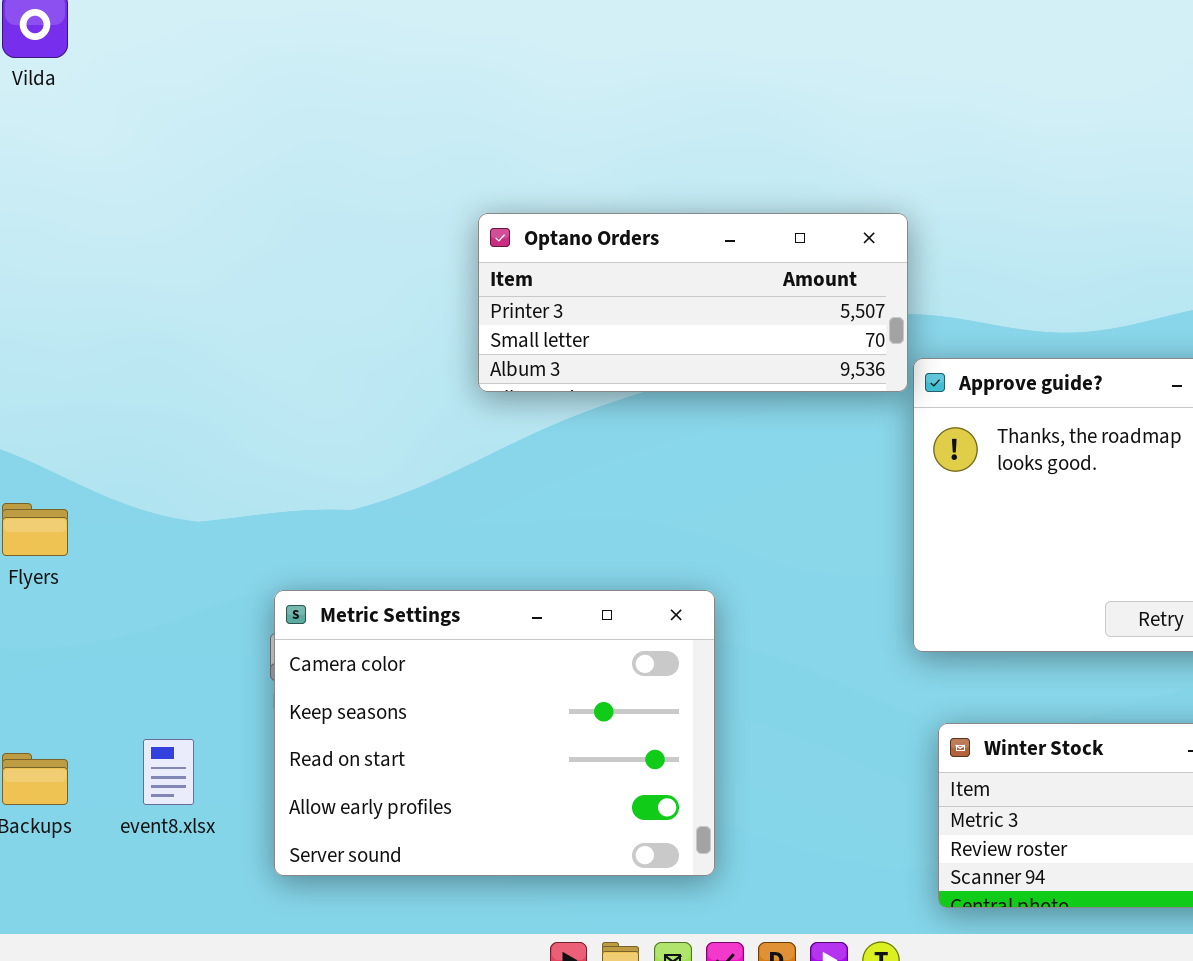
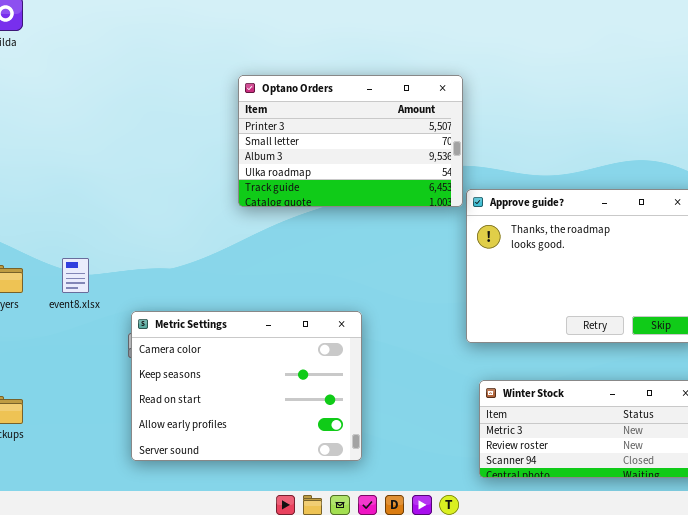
Optano Orders: [478,213,908,392] -> [238,75,463,207], resized
event8.xlsx: [143,739,194,805] -> [62,258,89,293], moved

